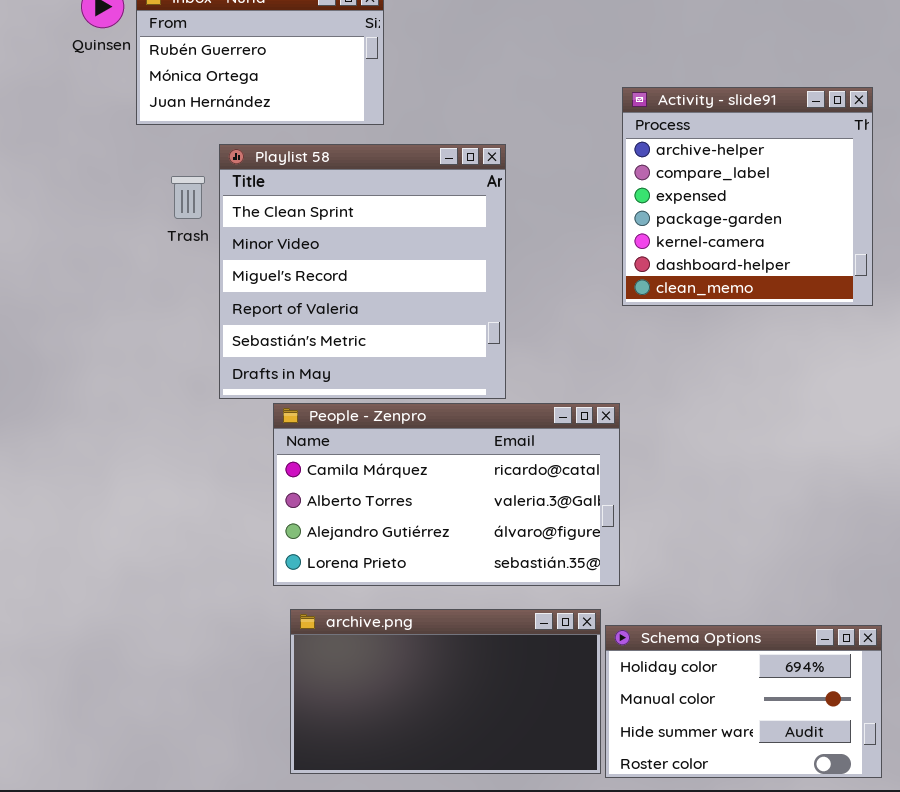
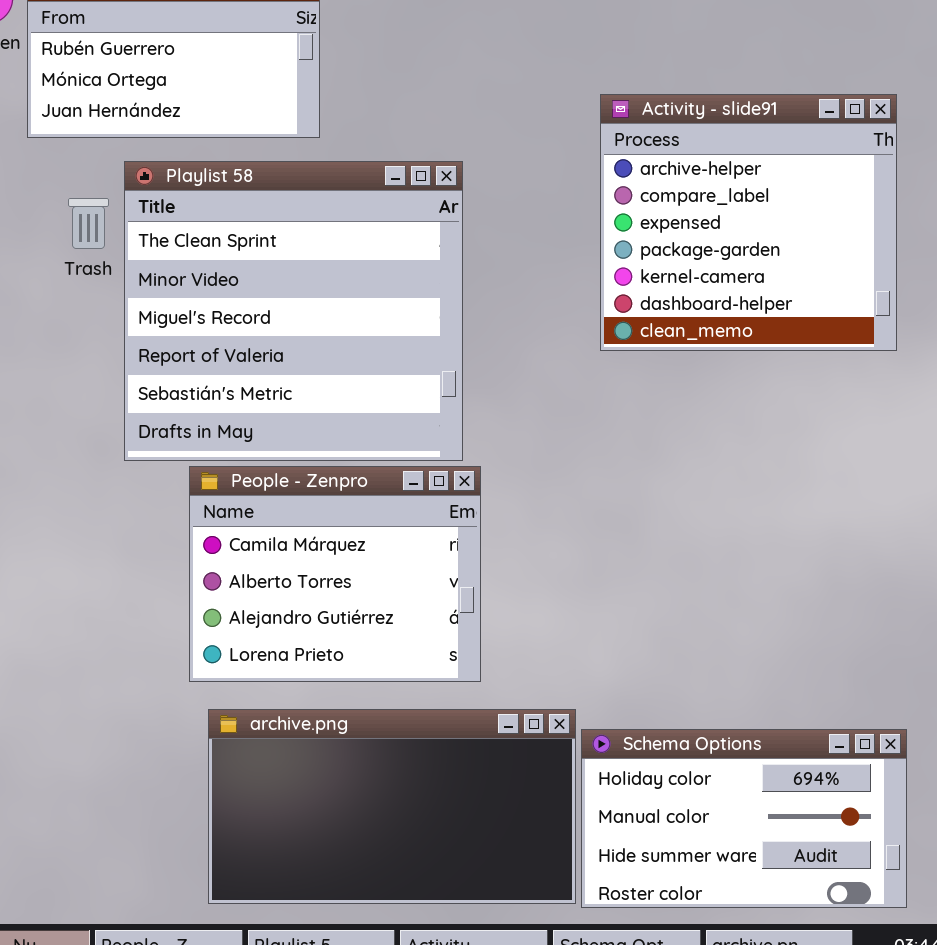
People - Zenpro: [273,403,620,586] -> [189,466,481,682], resized

